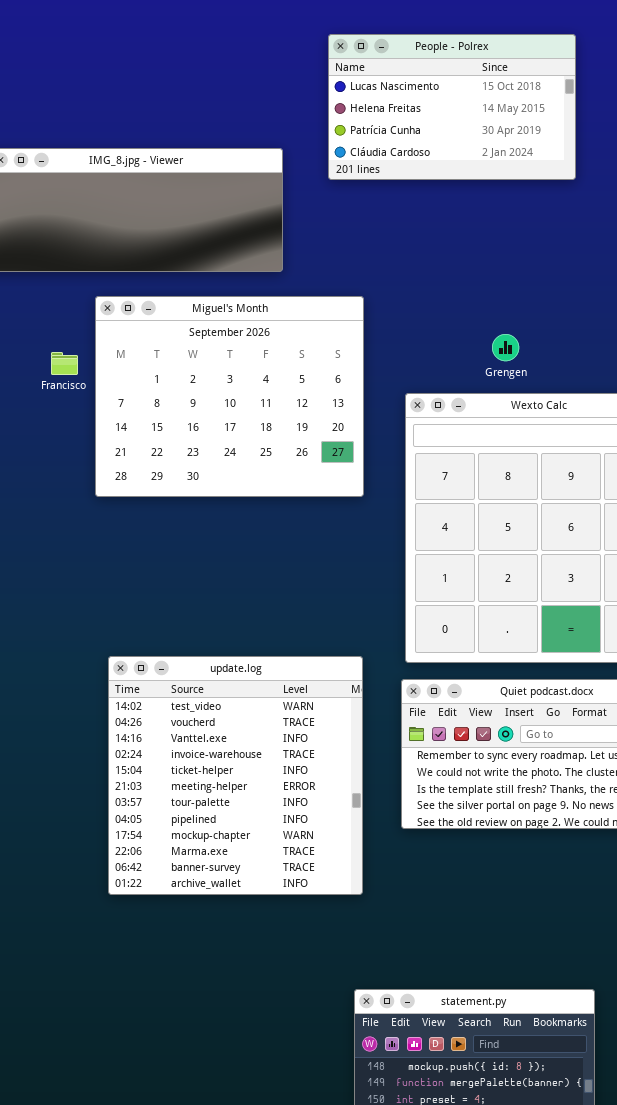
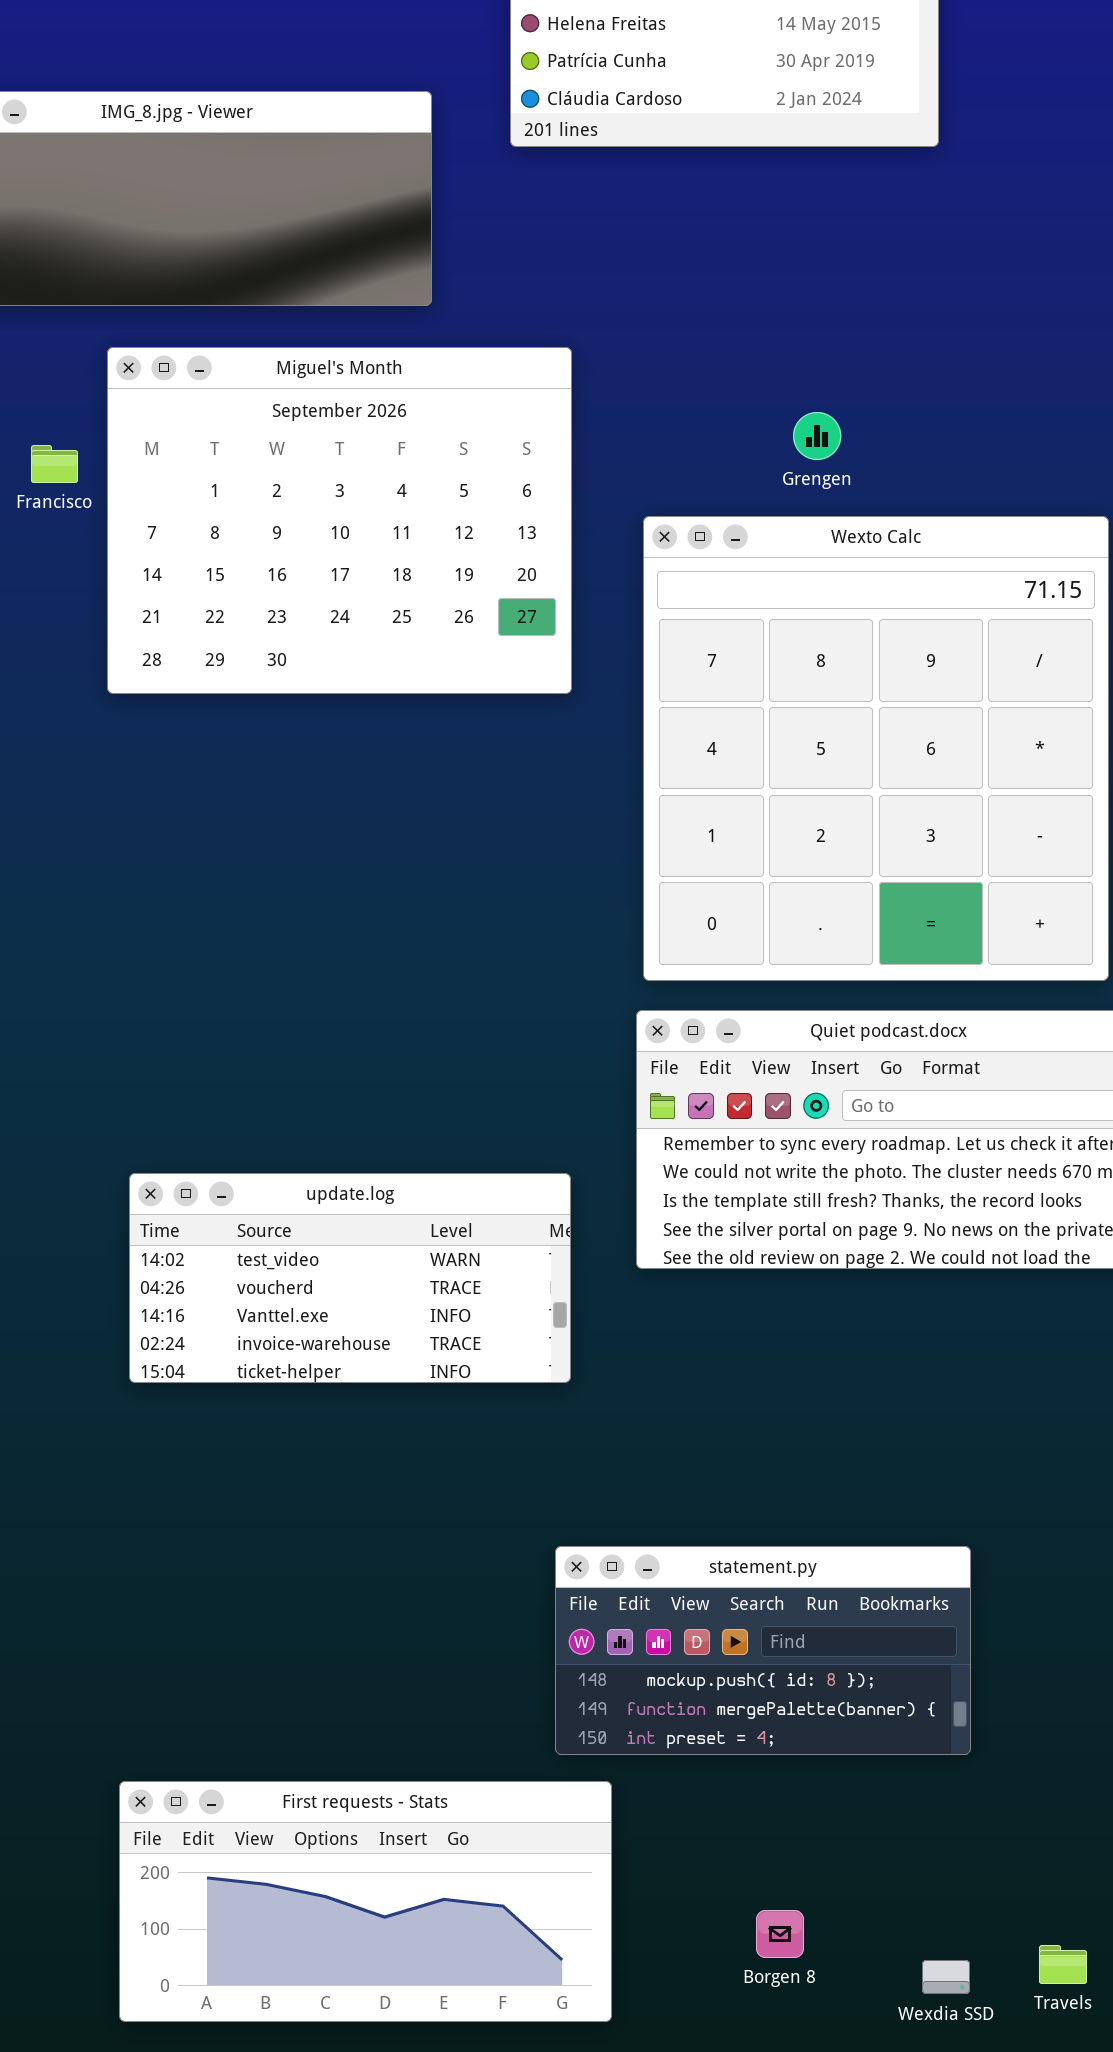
update.log: [108,656,363,895] -> [129,1173,571,1383], resized

